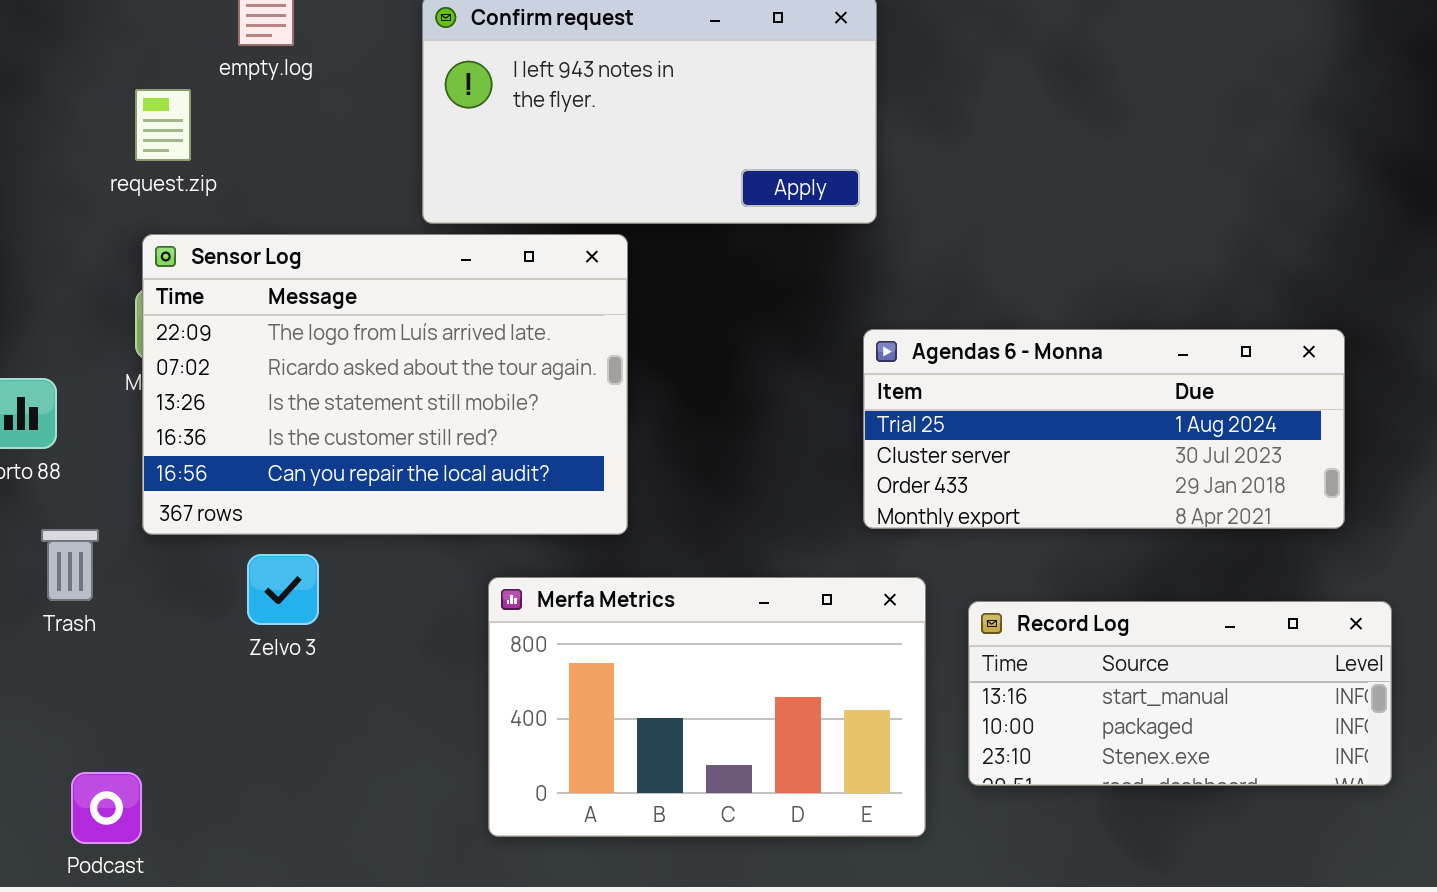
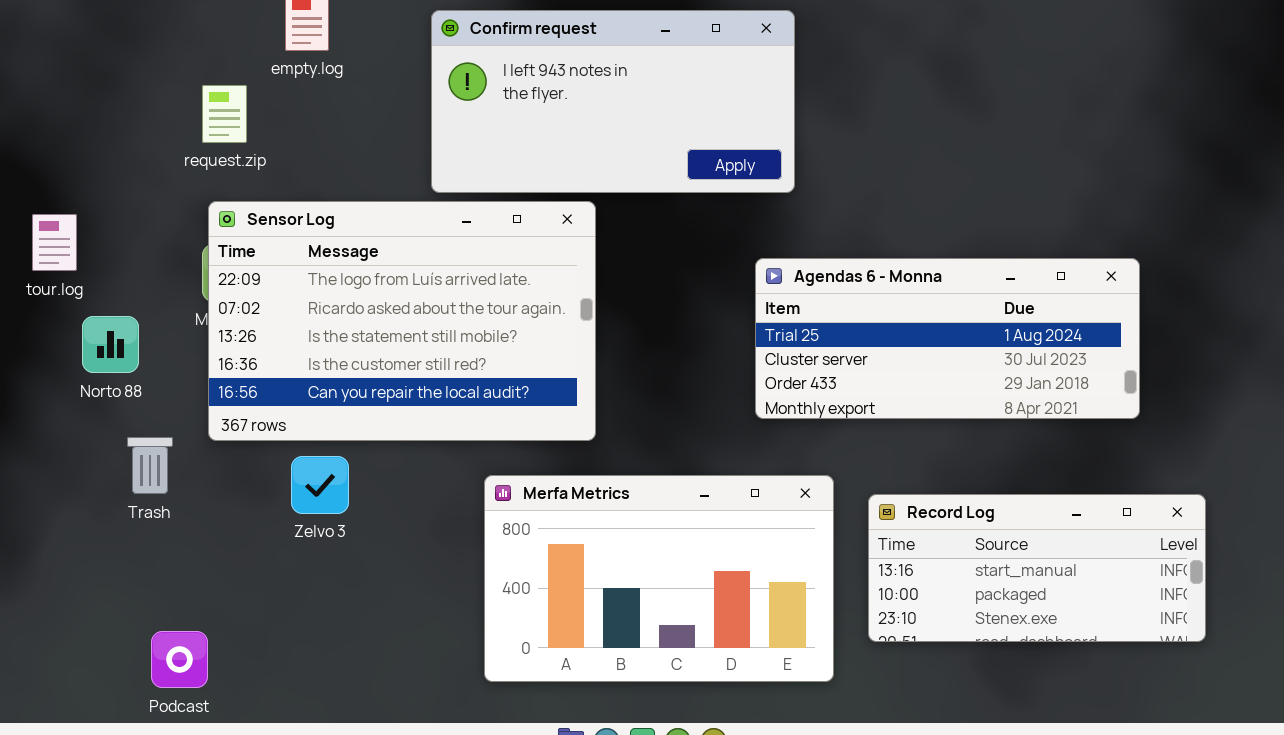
Agendas 6 - Monna: [863,329,1345,529] -> [755,258,1140,419], moved

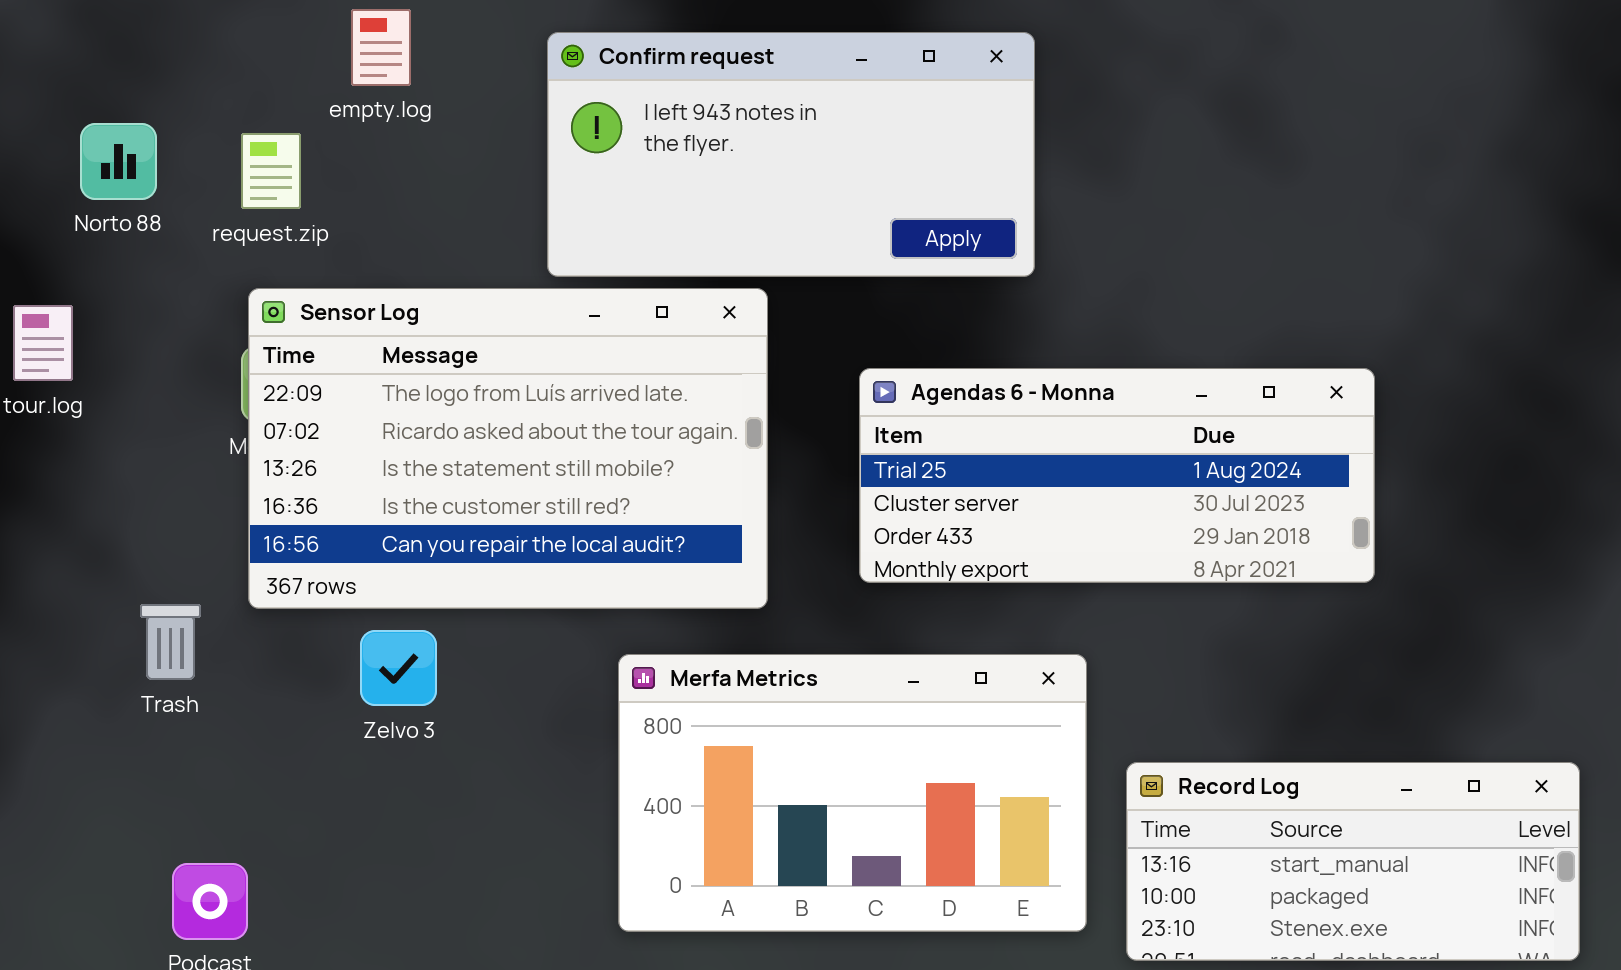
Agendas 6 - Monna: [755,258,1140,419] -> [859,368,1375,583], moved
Norto 88: [82,316,139,373] -> [80,123,157,200], moved
Record Log: [868,494,1206,642] -> [1126,762,1580,961], moved

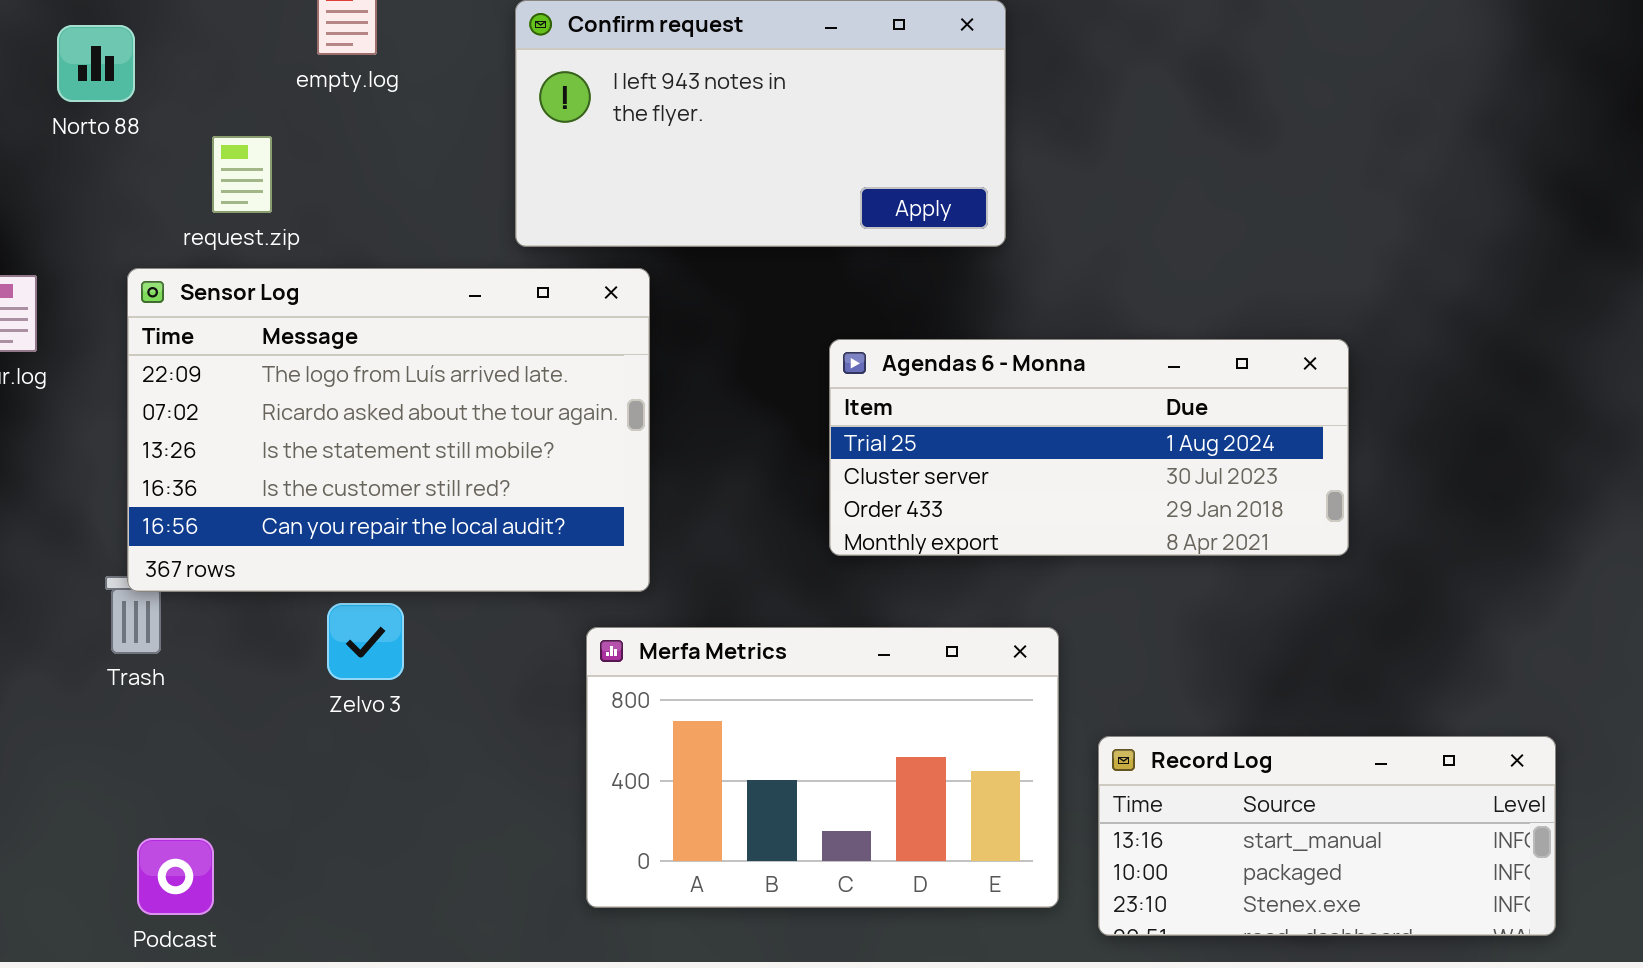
Norto 88: [80,123,157,200] -> [57,25,135,102], moved
request.zip: [241,133,301,209] -> [212,136,272,213], moved
Sensor Log: [248,288,768,609] -> [127,268,650,592], moved

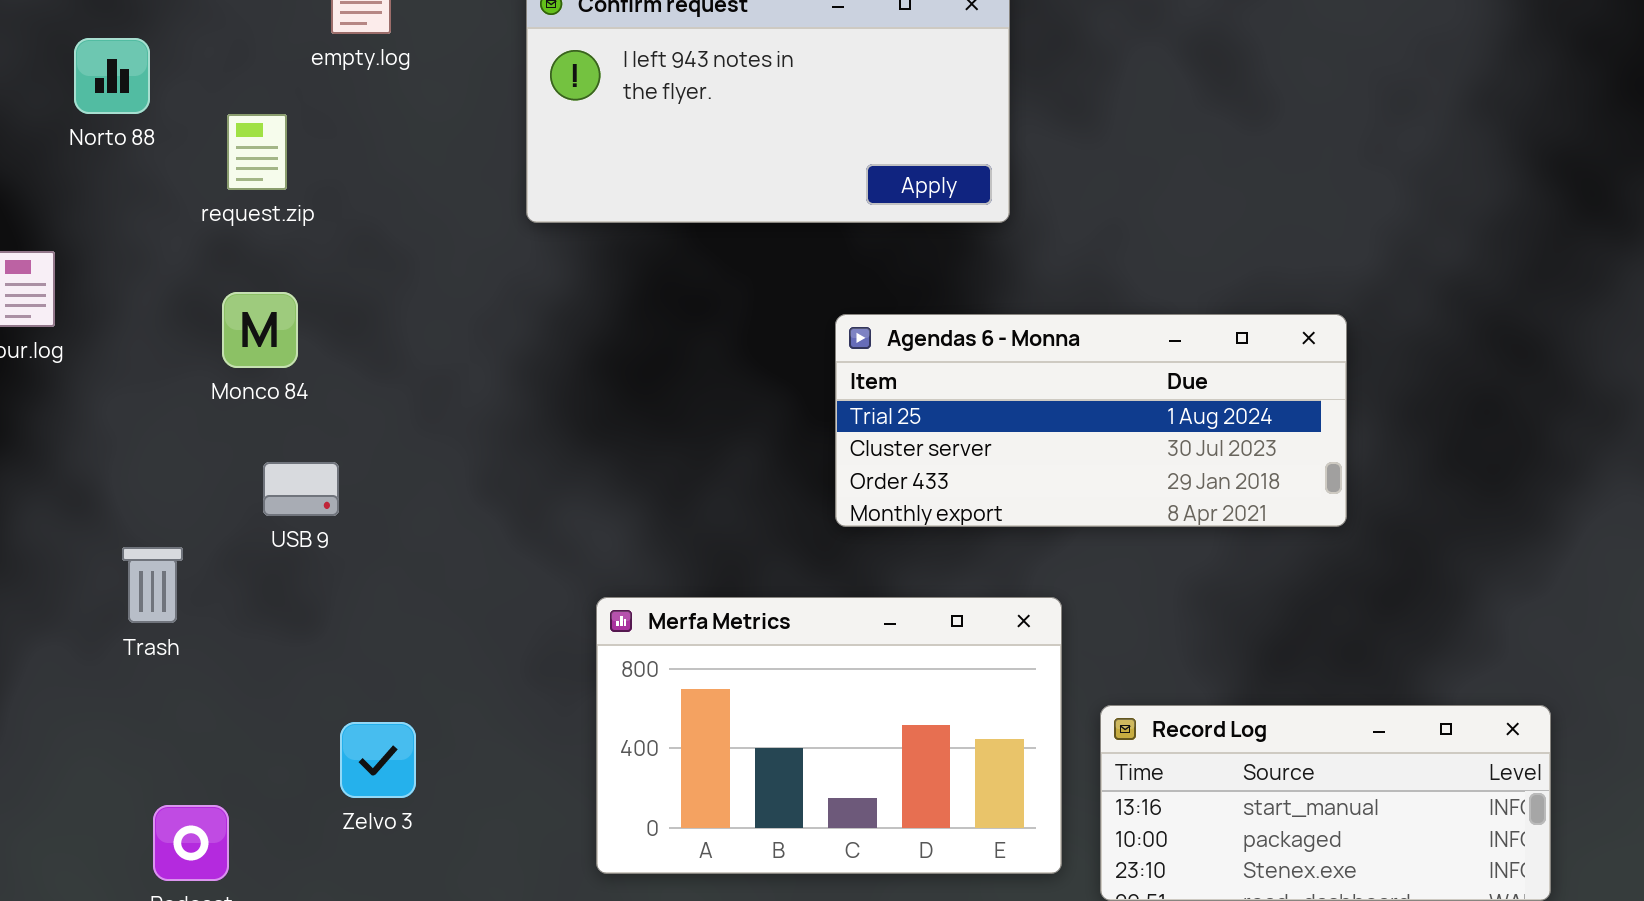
Norto 88: [57,25,135,102] -> [74,38,150,114], moved
Sensor Log: [127,268,650,592] -> none, closed
Zelvo 3: [327,603,404,680] -> [340,722,416,798], moved

